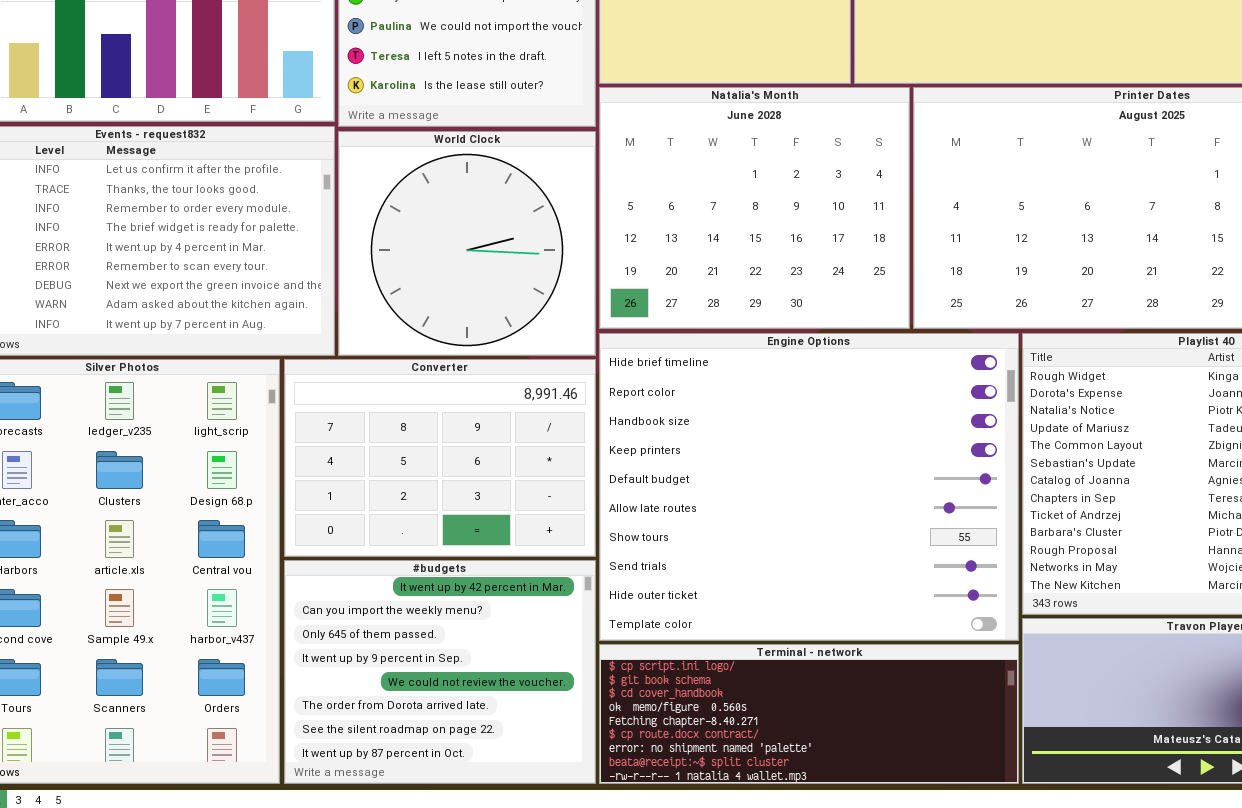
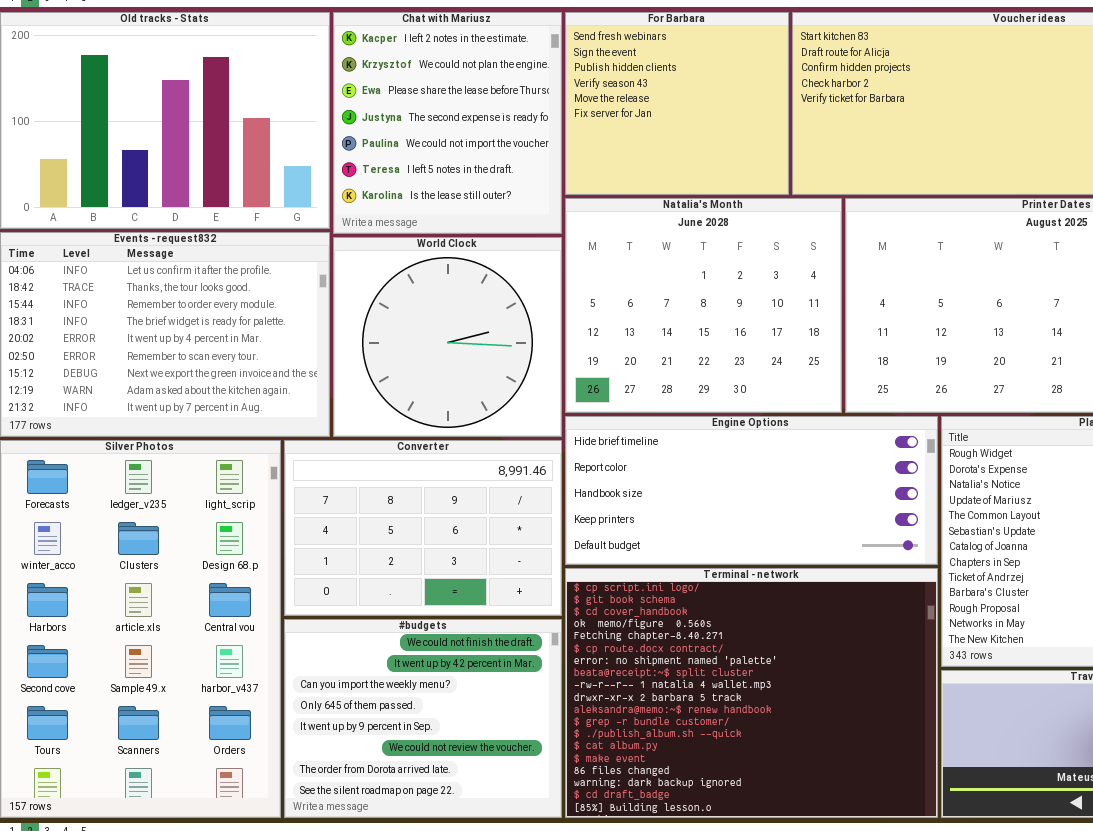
Engine Options: [599,333,1019,641] -> [565,416,938,565], resized
#budgets: [284,560,596,784] -> [284,619,562,818], scrolled up 1 row
Terminal - network: [599,644,1019,784] -> [565,568,938,818], resized

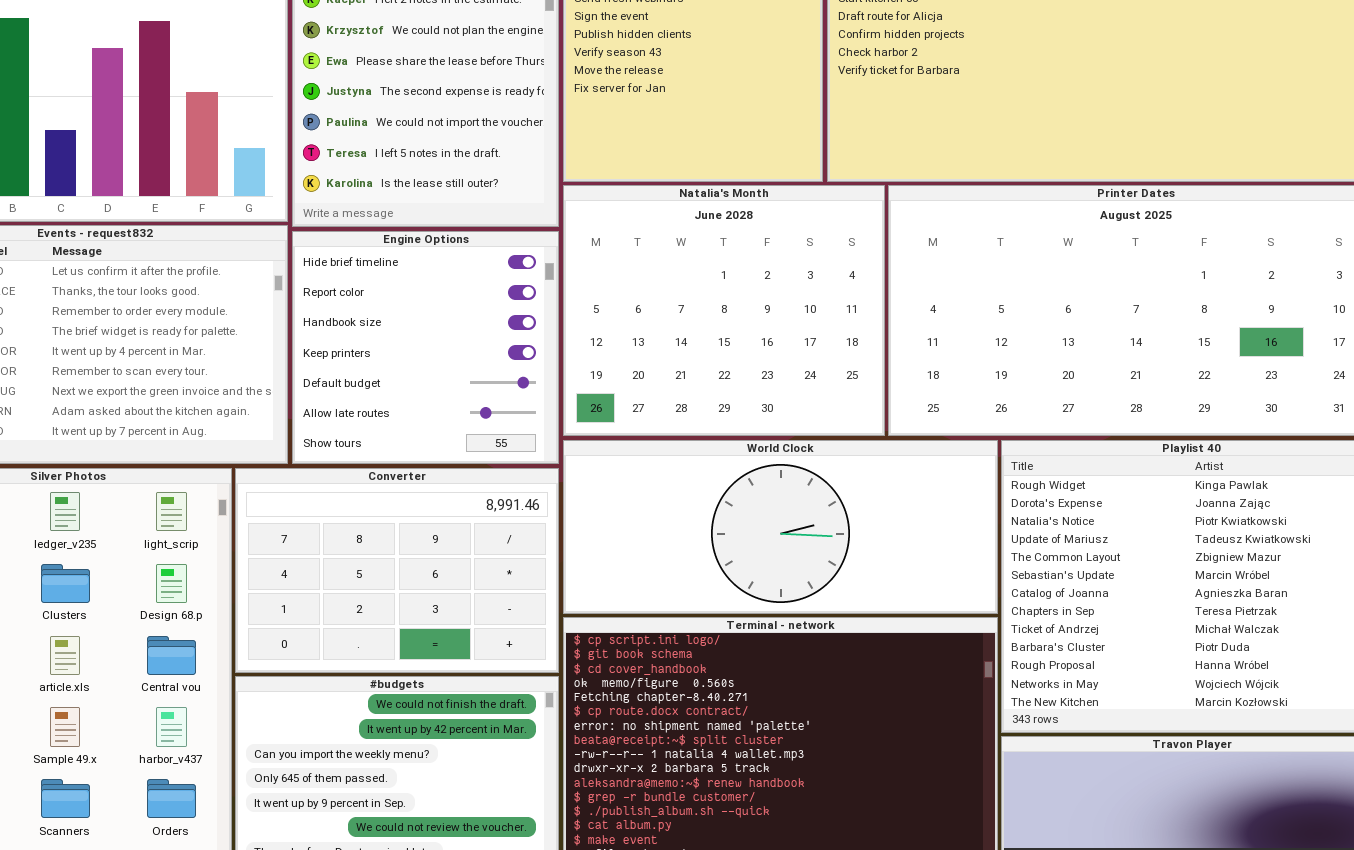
World Clock: [333,237,562,437] -> [563,440,998,614], moved, resized
Engine Options: [565,416,938,565] -> [292,231,559,464], moved, resized

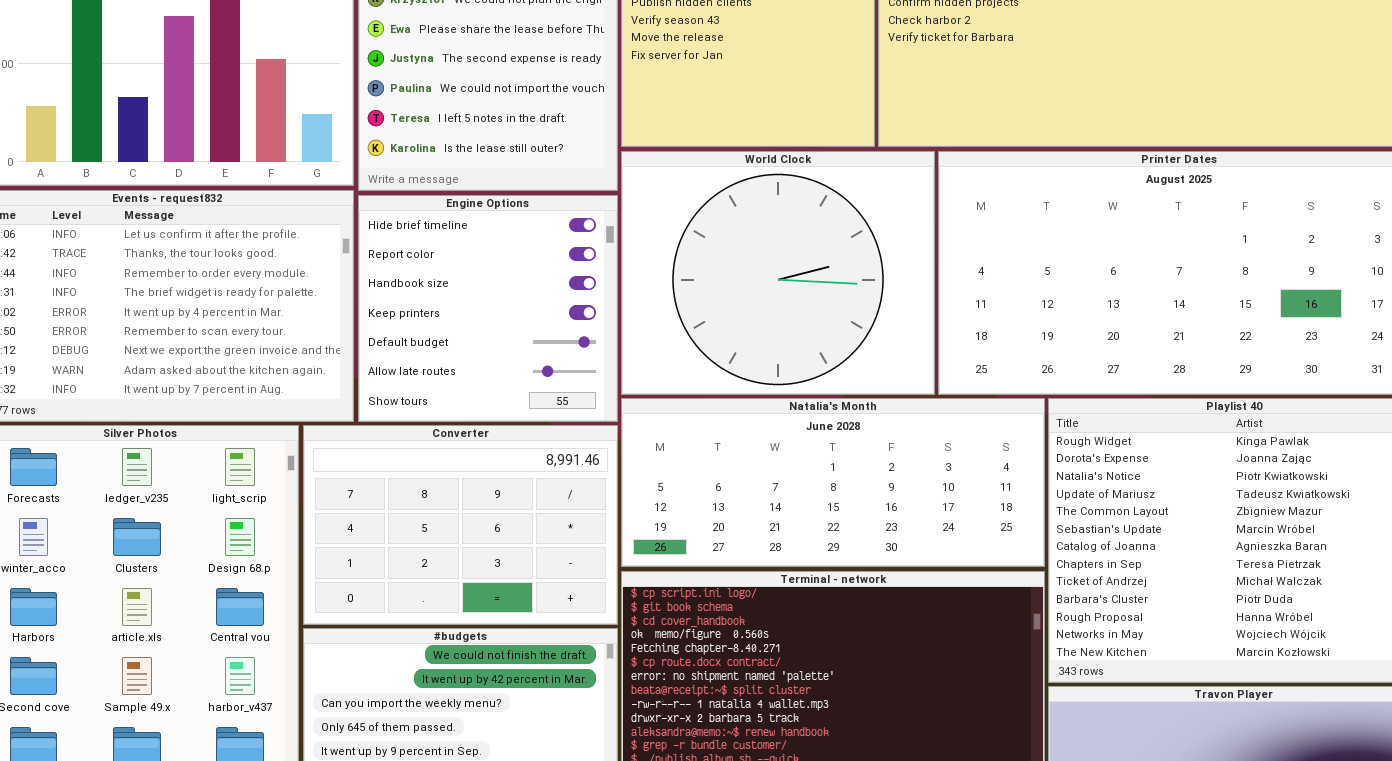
Natalia's Month: [563,185,885,436] -> [621,398,1045,567], moved, resized
World Clock: [563,440,998,614] -> [621,151,935,395], moved, resized

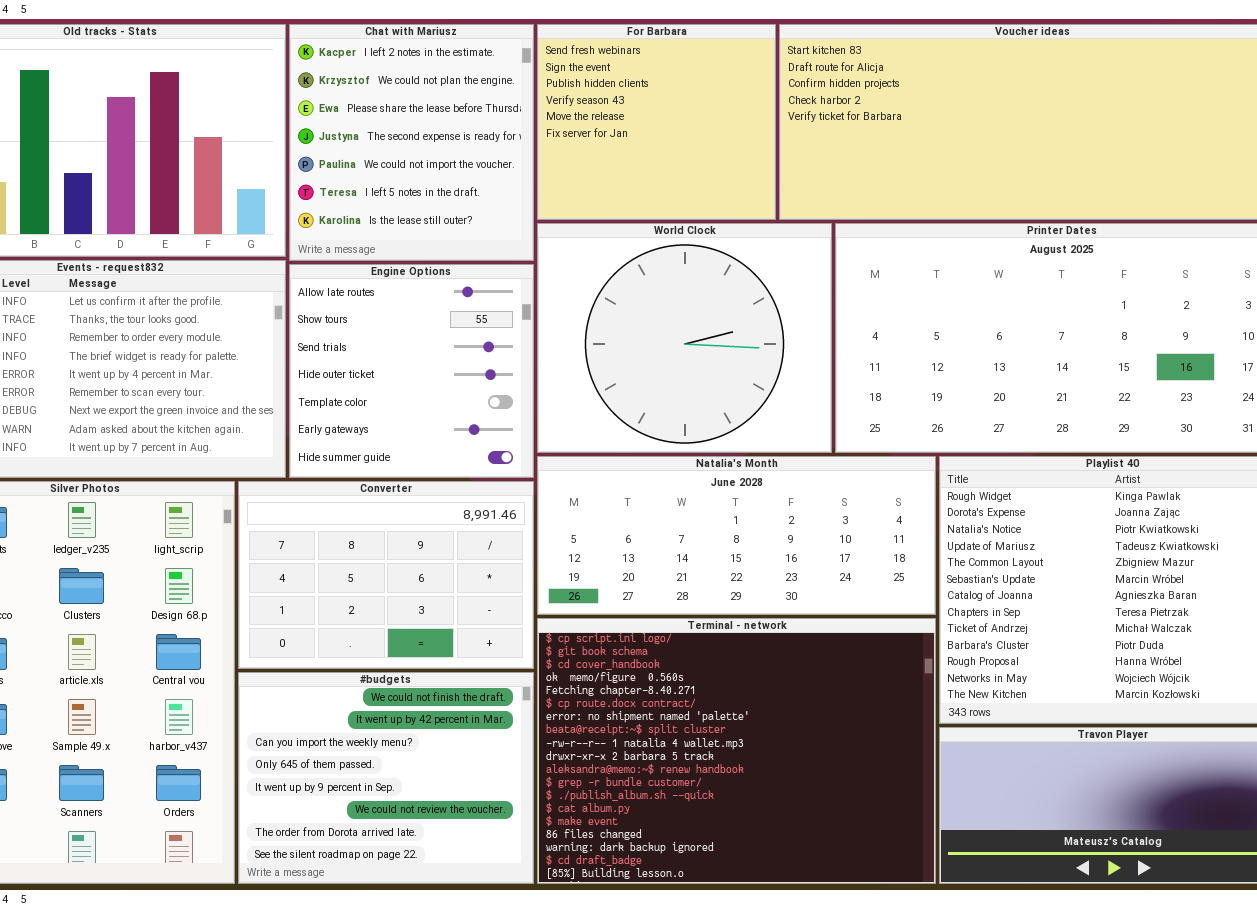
Engine Options: [358,195,618,422] -> [289,264,534,478], scrolled down 5 rows

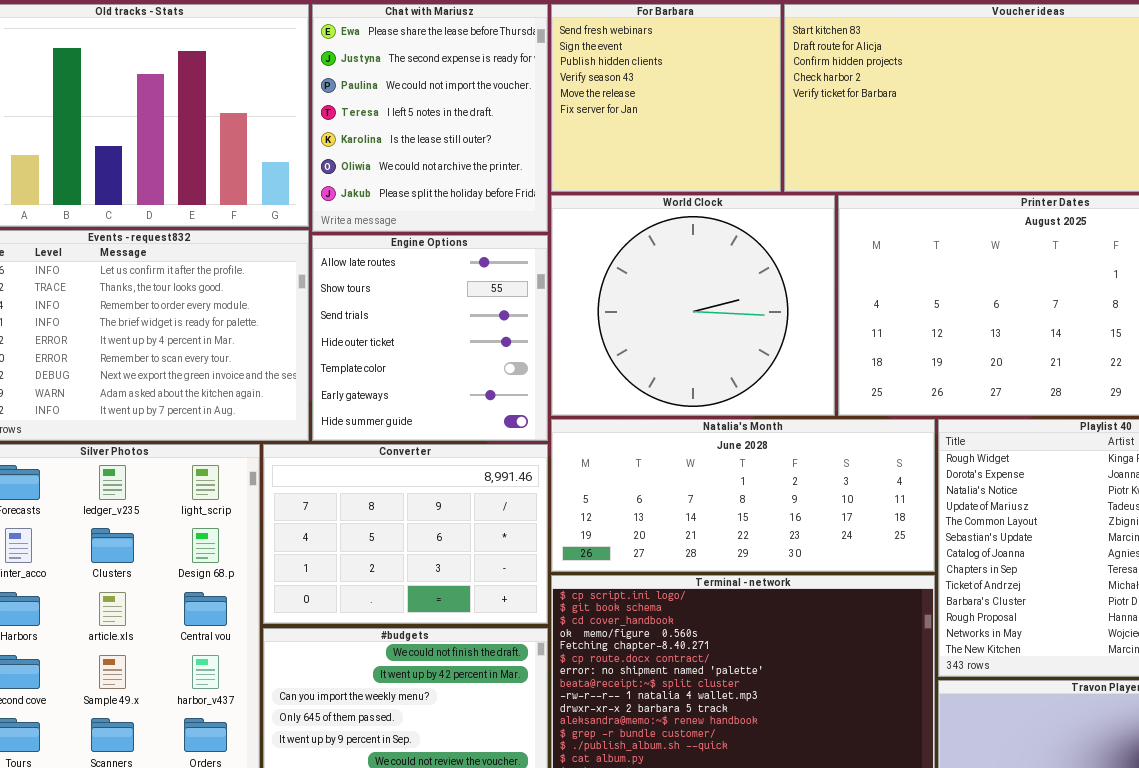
Chat with Mariusz: [289,24,534,261] -> [312,4,548,232], scrolled down 2 rows

